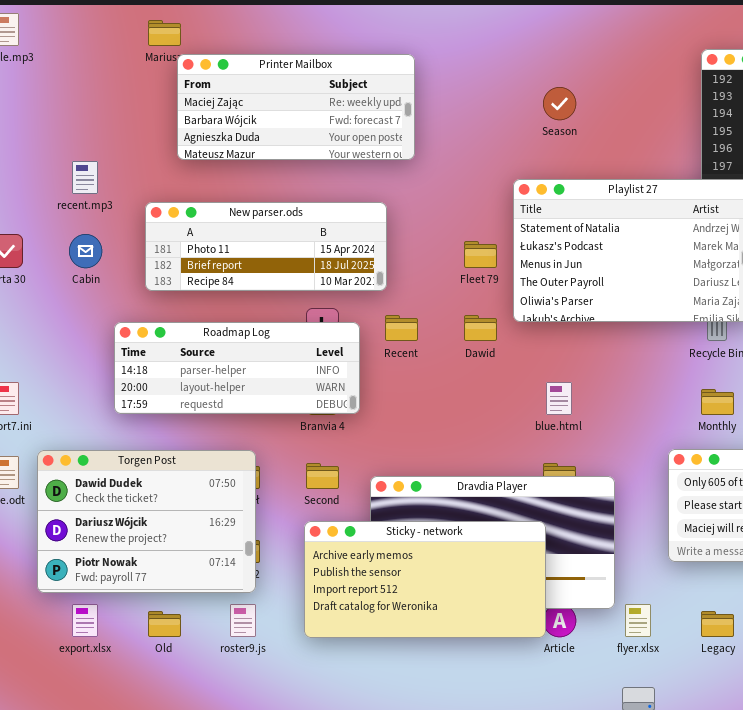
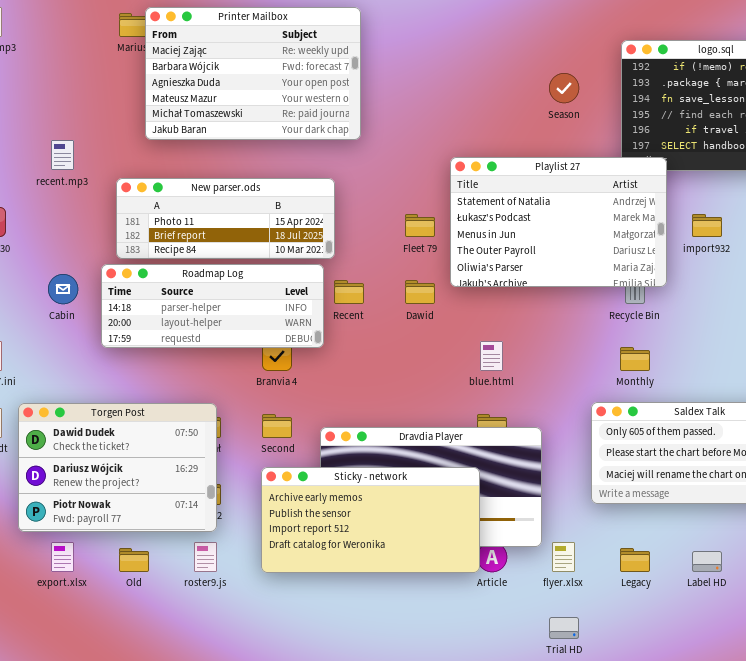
Printer Mailbox: [177,54,415,160] -> [145,7,361,140], resized
Season: [543,87,576,120] -> [549,73,579,103], moved
Cabin: [69,234,102,268] -> [48,274,78,304], moved
Roadmap Log: [114,322,360,414] -> [101,264,324,348], moved

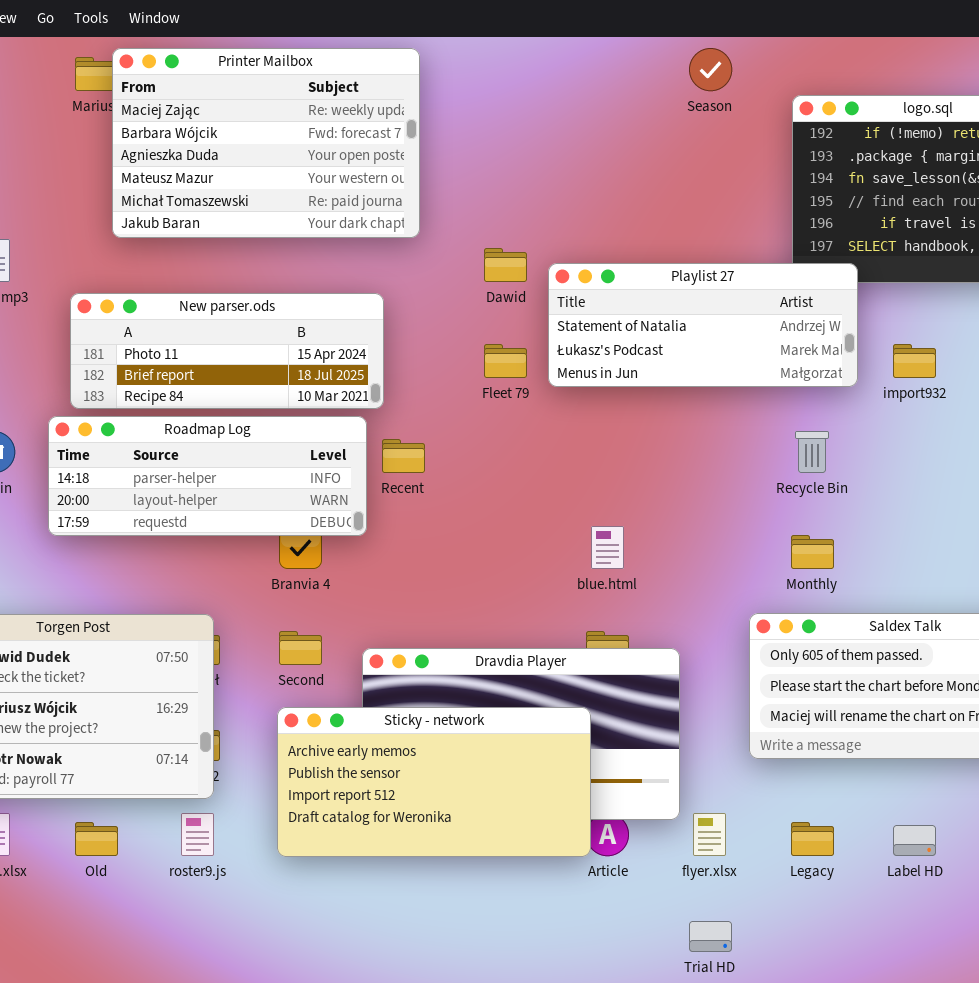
Season: [549,73,579,103] -> [689,48,732,91], moved
Playlist 27: [450,157,667,287] -> [548,263,858,387], resized
Dawid: [405,280,435,304] -> [484,248,527,282], moved

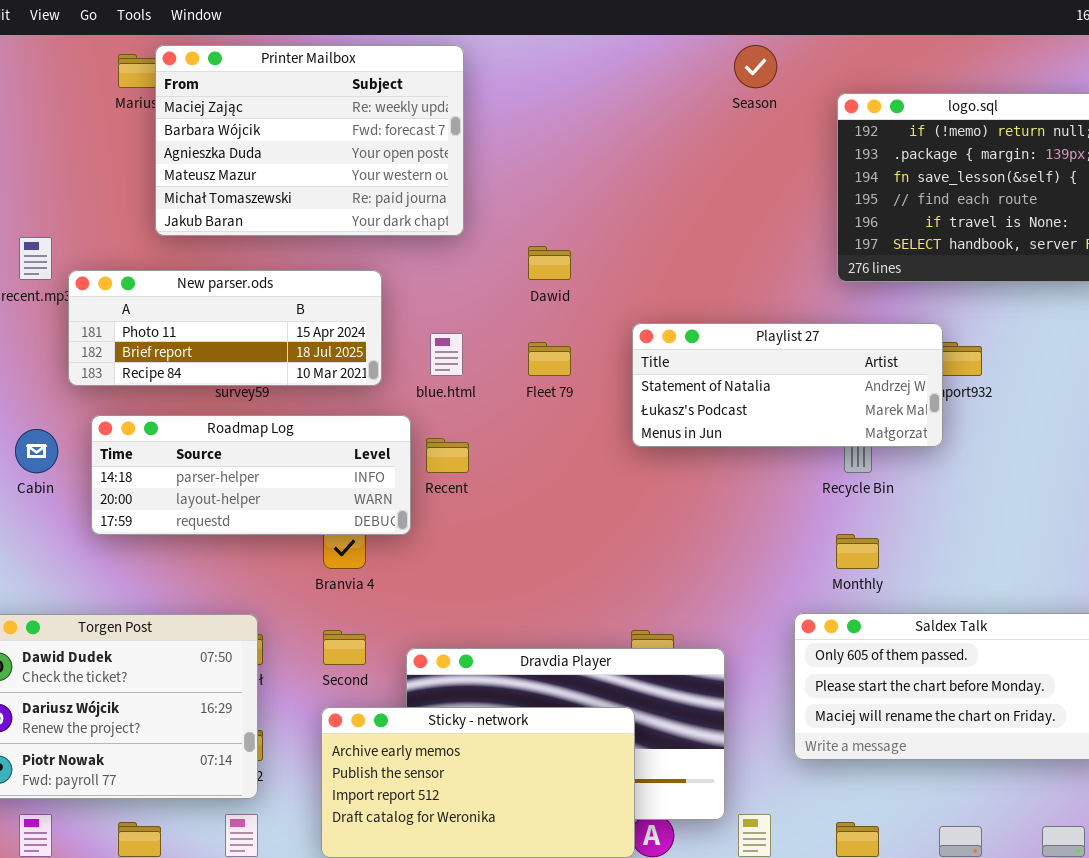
Playlist 27: [548,263,858,387] -> [632,323,943,447], moved
New parser.ods: [70,293,384,409] -> [68,270,382,386], moved
blue.html: [591,526,624,569] -> [430,333,463,376], moved

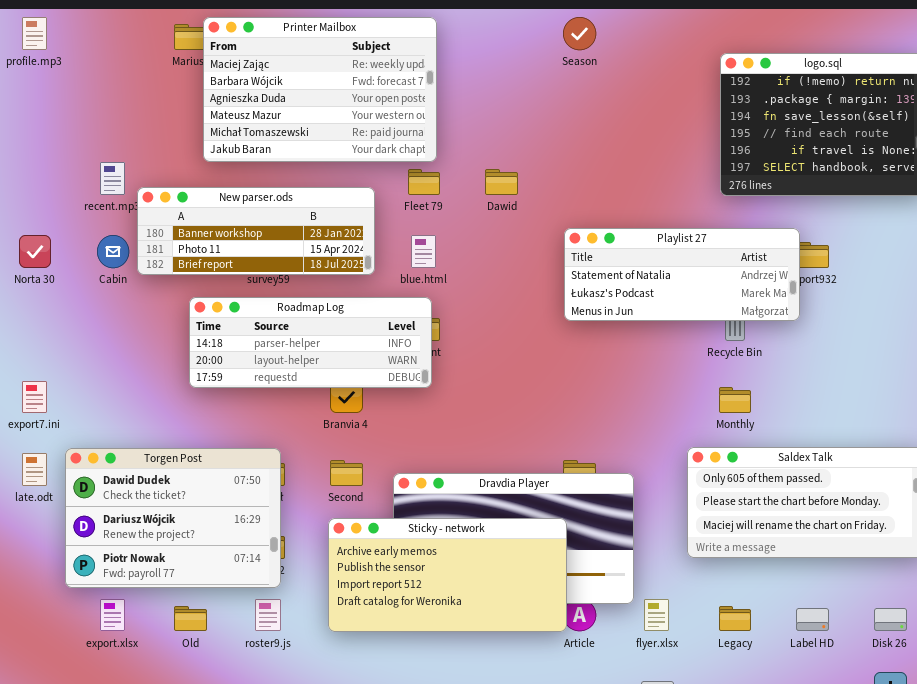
Season: [734,45,777,88] -> [563,17,596,50], moved
New parser.ods: [68,270,382,386] -> [137,187,375,275], scrolled up 1 row
Fleet 79: [528,342,571,376] -> [408,169,440,195], moved
Roadmap Log: [91,415,411,535] -> [189,297,432,388], moved
Cabin: [15,429,58,473] -> [97,235,129,268], moved

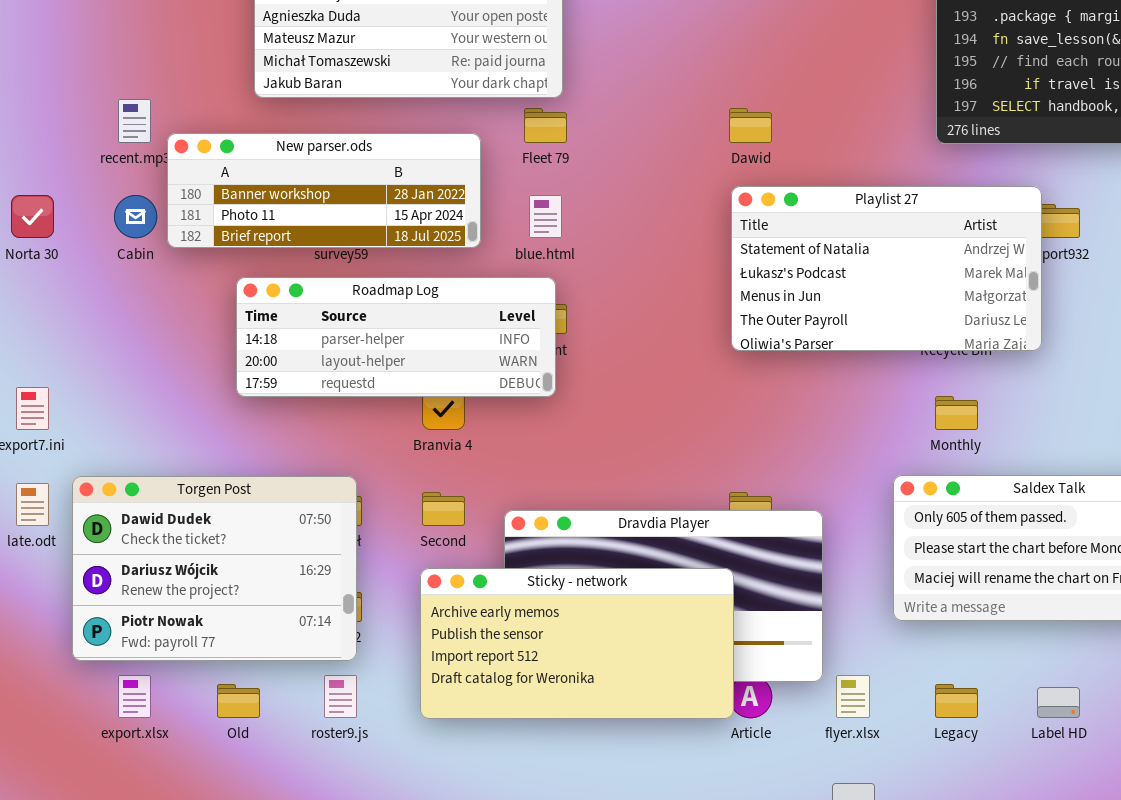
Dawid: [485,169,518,195] -> [729,108,772,143], moved
Playlist 27: [564,228,800,321] -> [731,186,1042,351], resized

